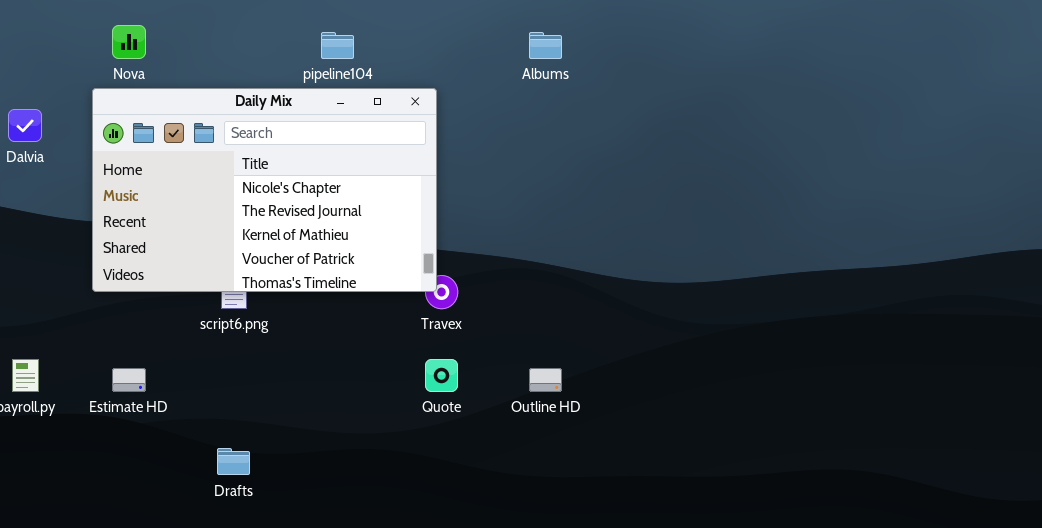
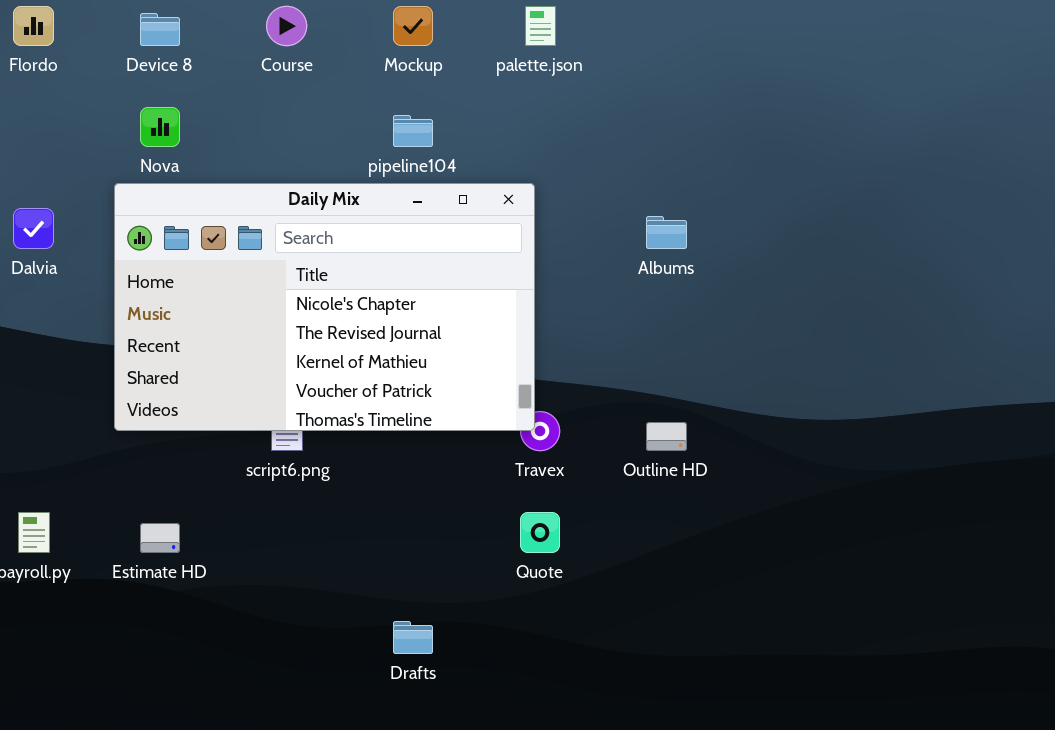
Albums: [529,32,562,59] -> [646,216,687,249], moved
Outline HD: [529,368,562,392] -> [646,422,687,451], moved
Drafts: [217,448,250,475] -> [393,621,433,654], moved

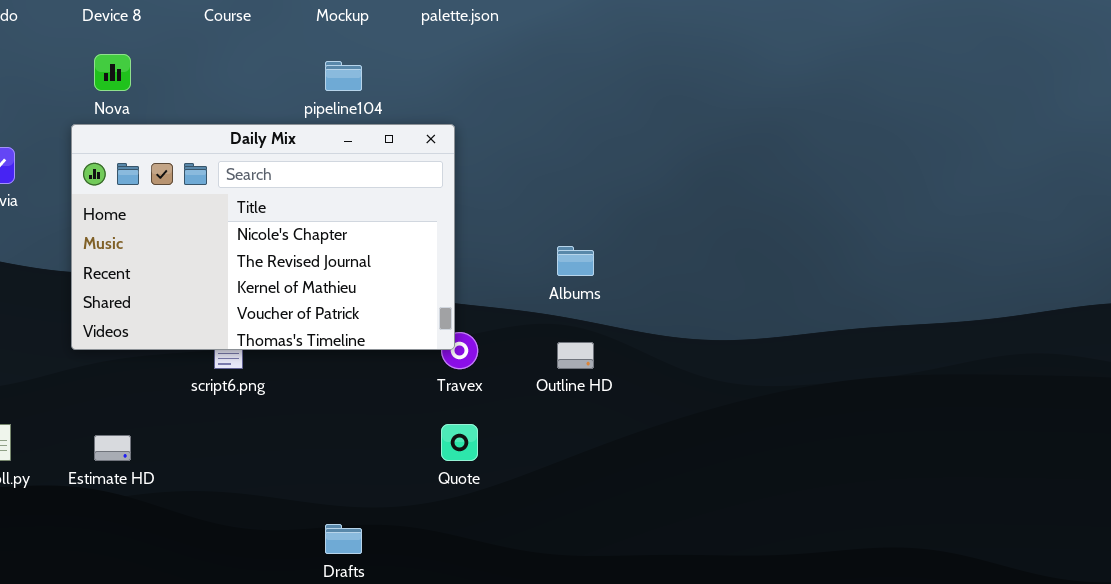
Albums: [646,216,687,249] -> [557,246,594,276], moved

